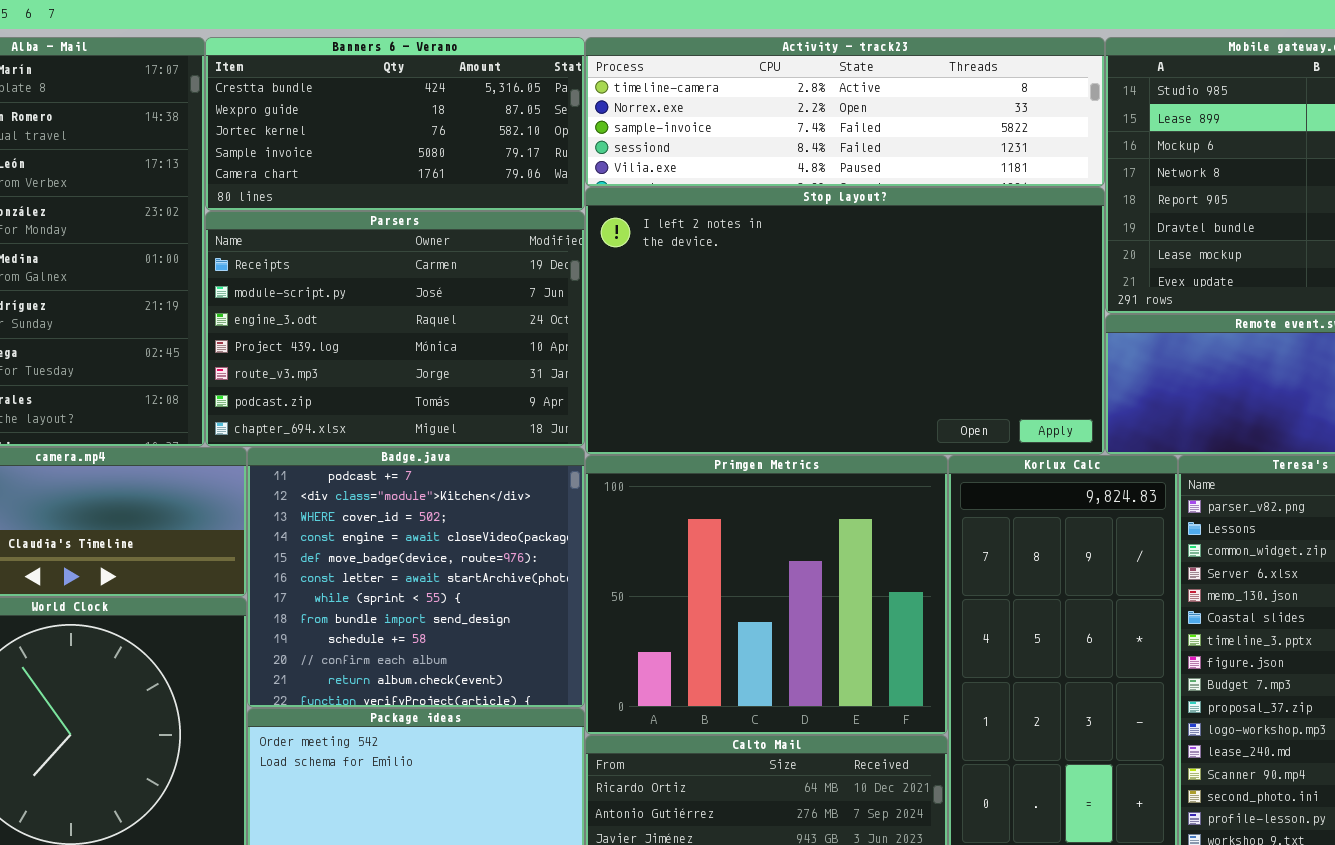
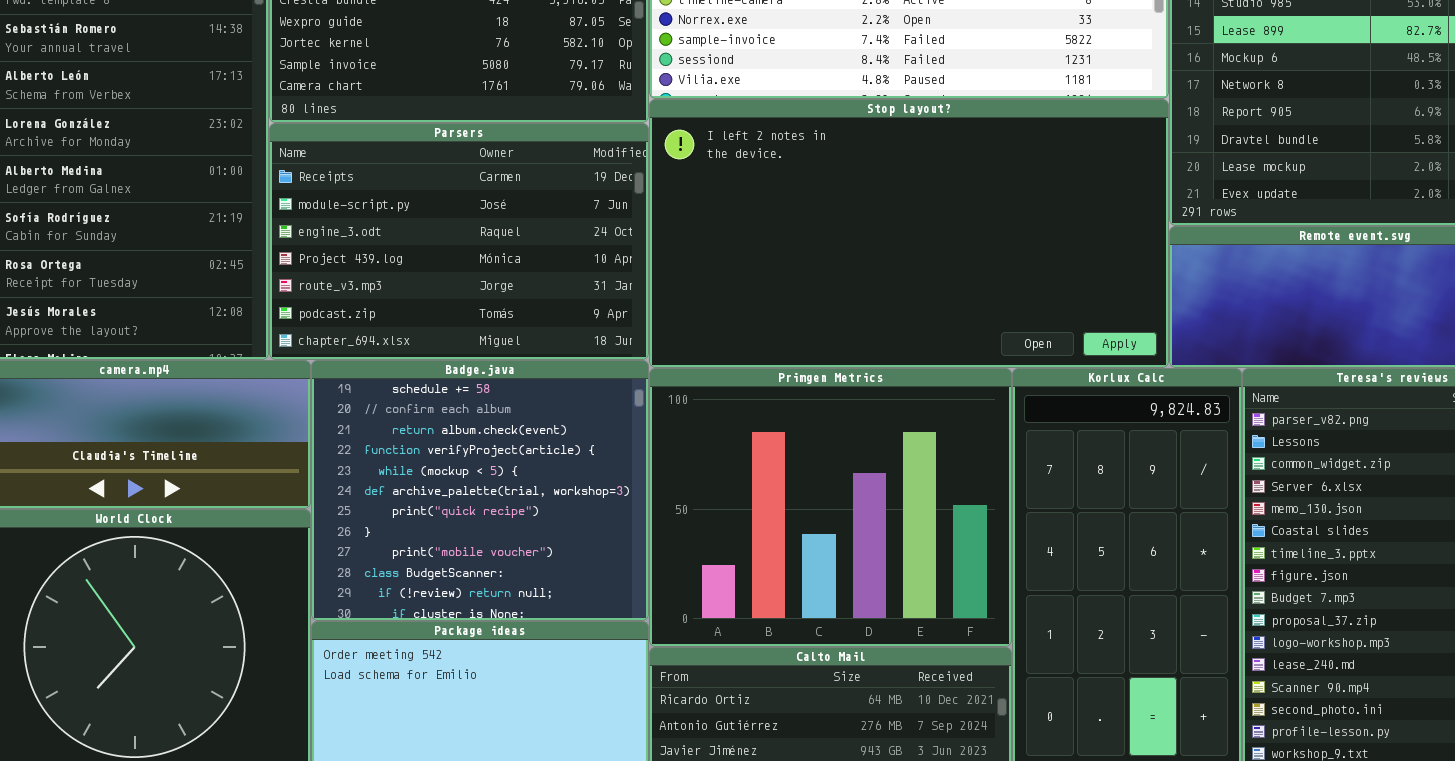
Badge.java: [247,447,585,708] -> [311,360,649,621], scrolled down 8 rows

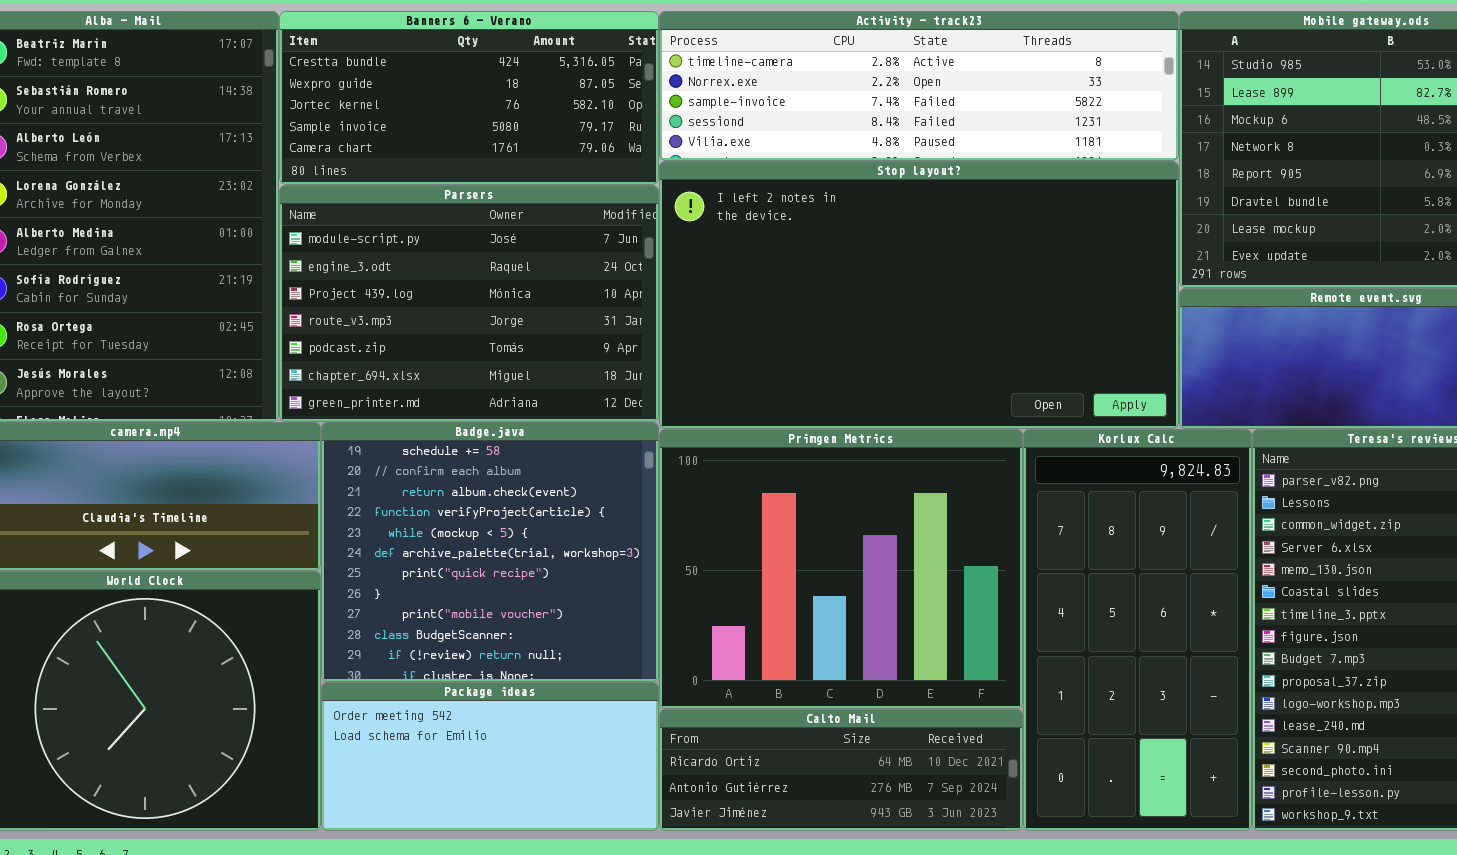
Parsers: [269,123,649,360] -> [279,185,659,422], scrolled down 1 row

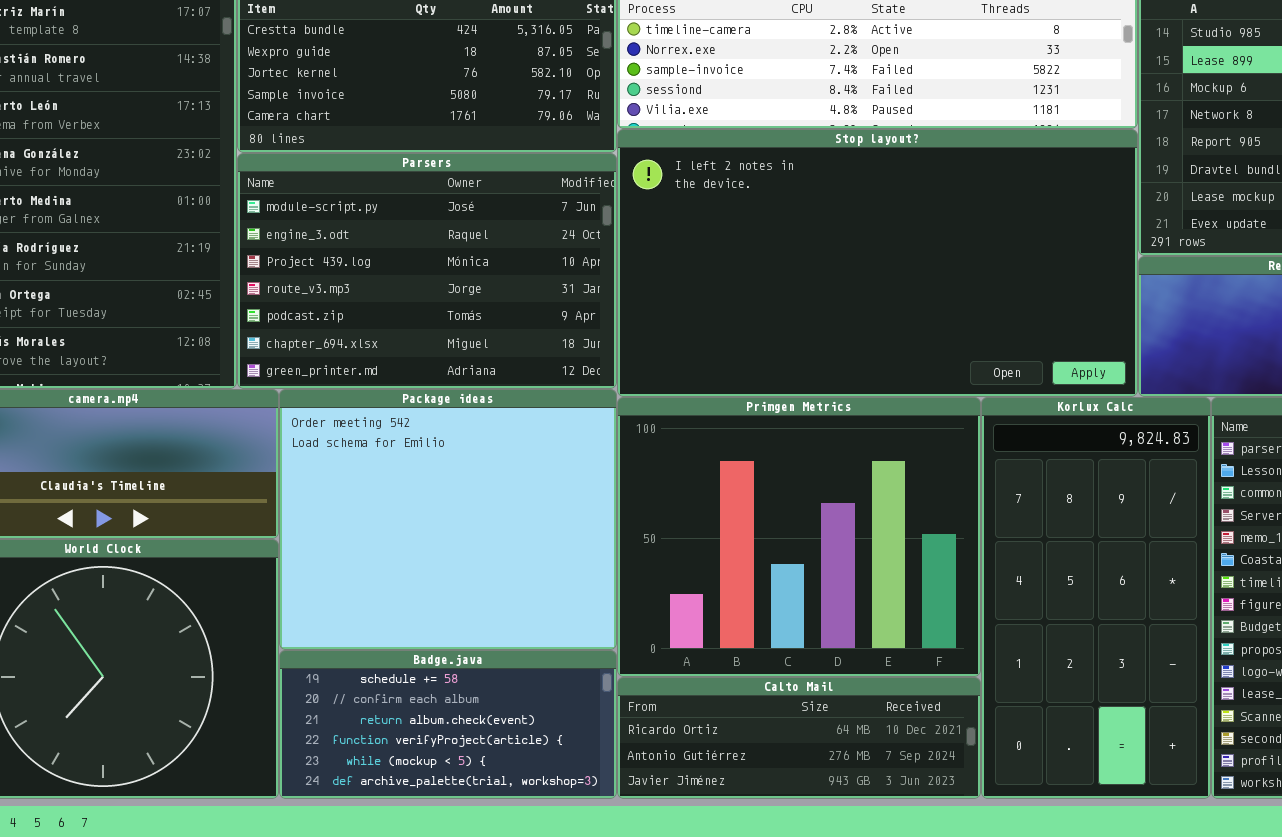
Badge.java: [321,422,659,682] -> [279,650,617,799], moved, resized
Package ideas: [321,682,659,831] -> [279,389,617,650], moved, resized

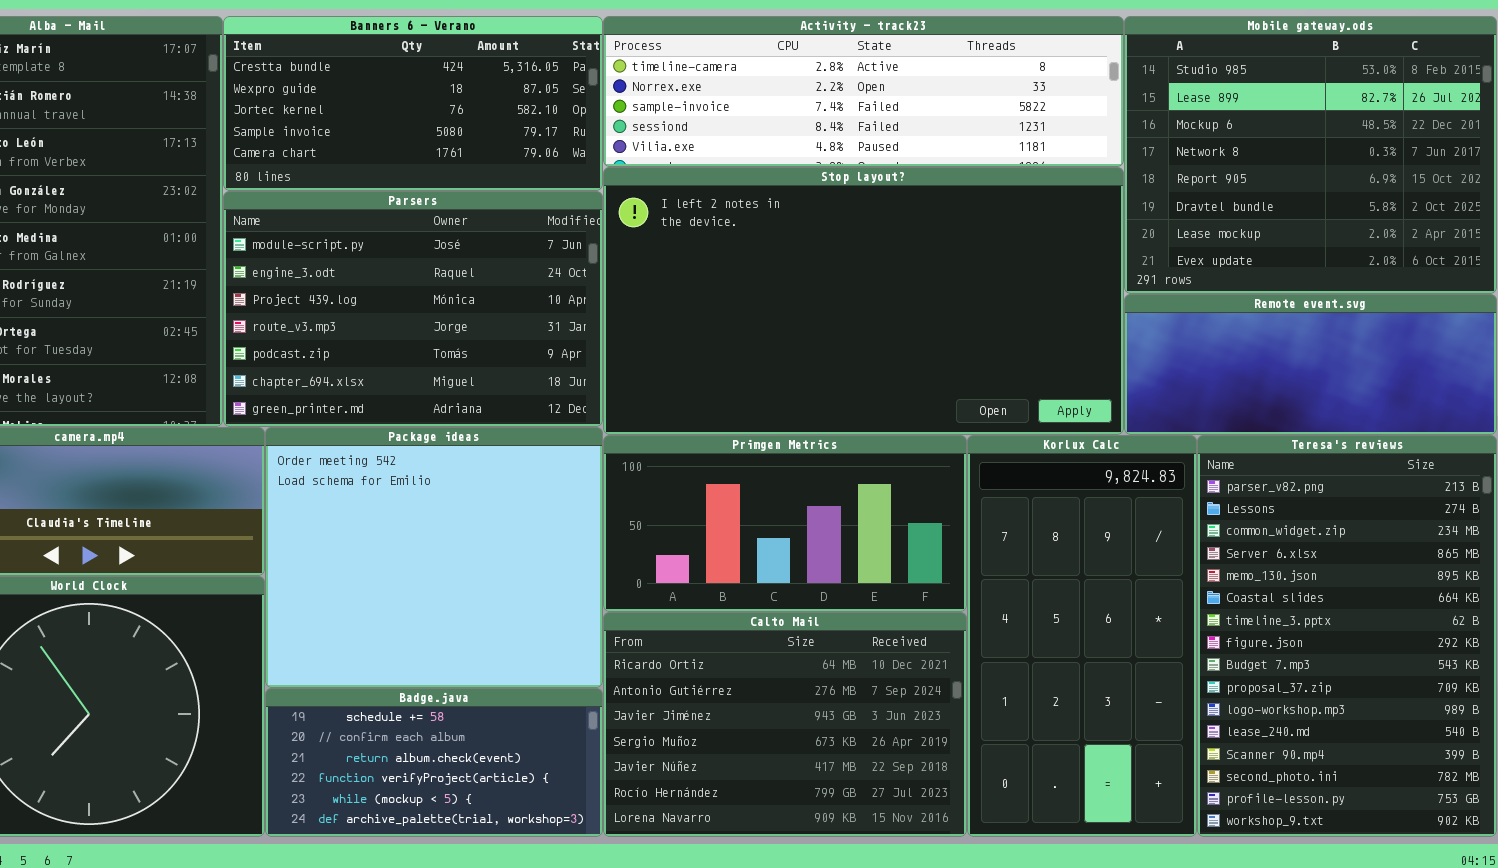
Primgen Metrics: [617,397,981,677] -> [603,435,967,612], resized
Calto Mail: [617,677,981,799] -> [603,612,967,837], resized

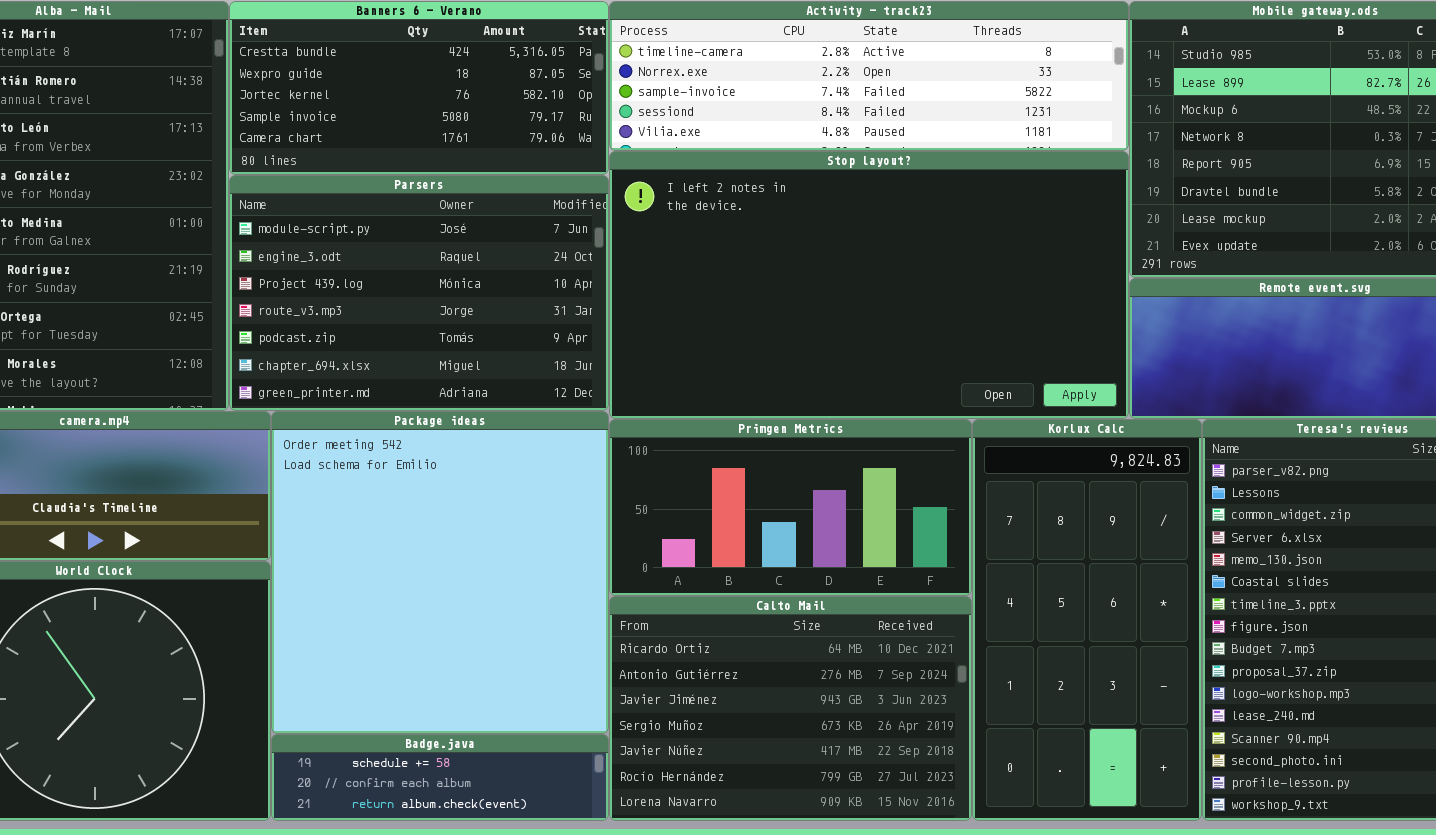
Package ideas: [265,427,603,688] -> [271,411,609,734], resized
Badge.java: [265,688,603,837] -> [271,734,609,821], resized

